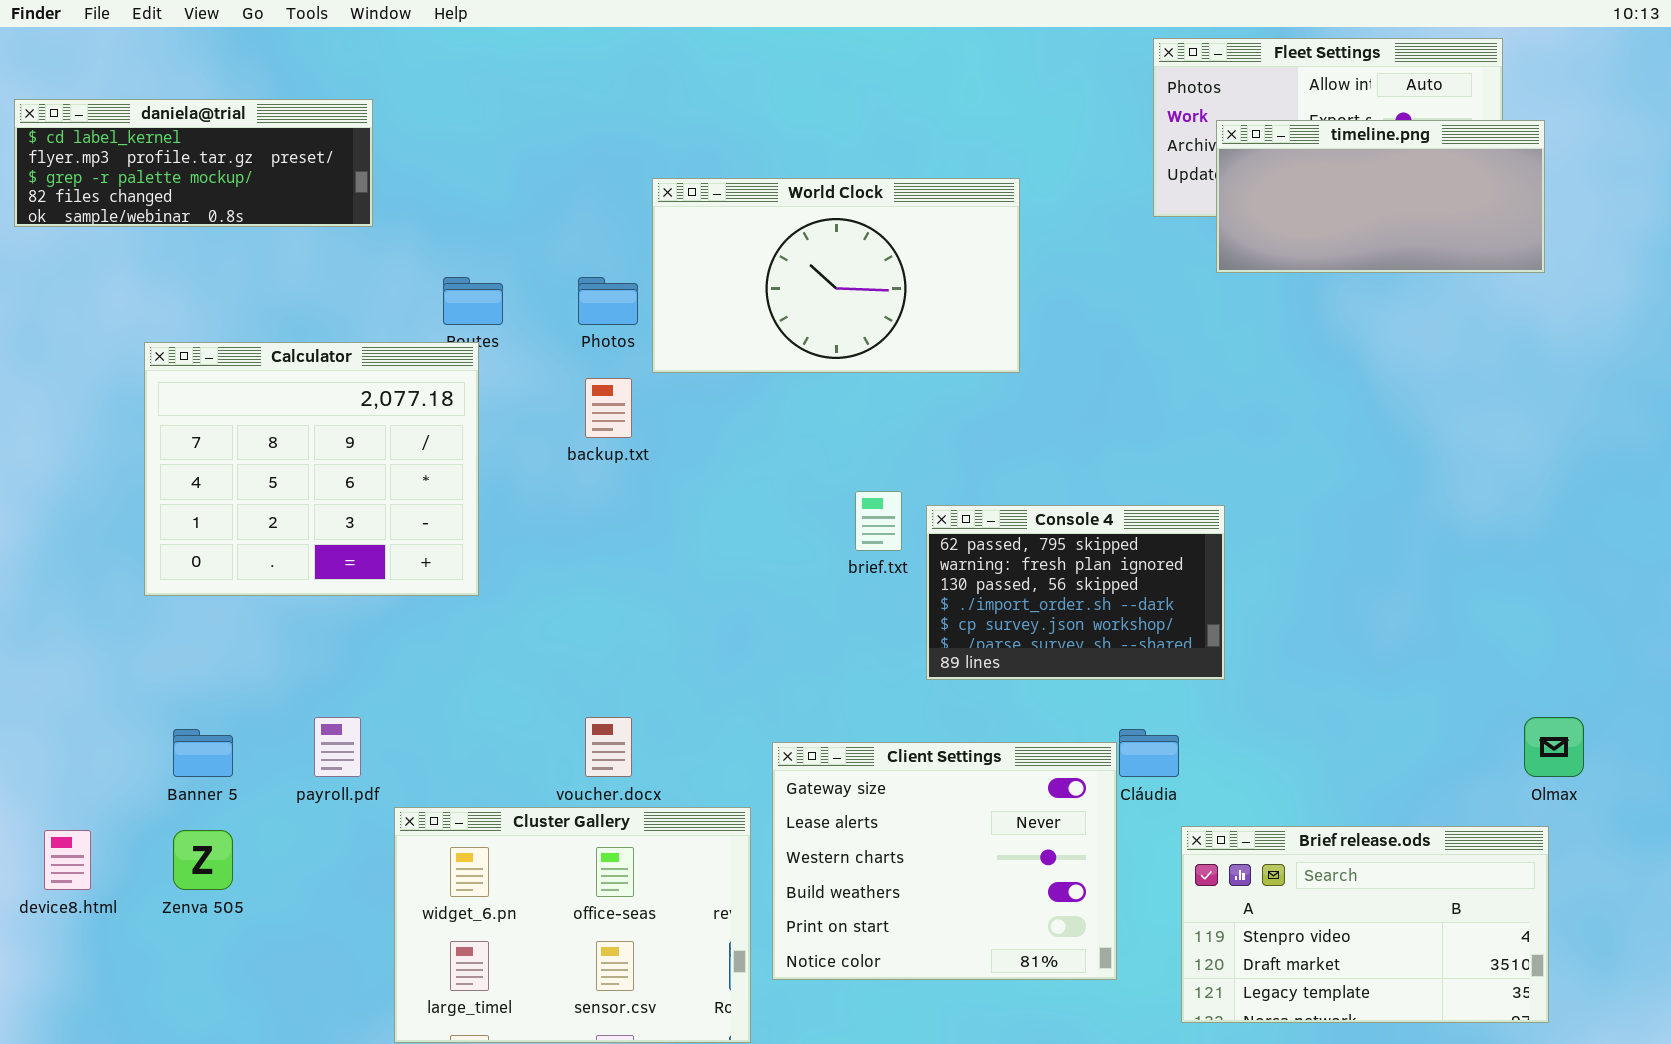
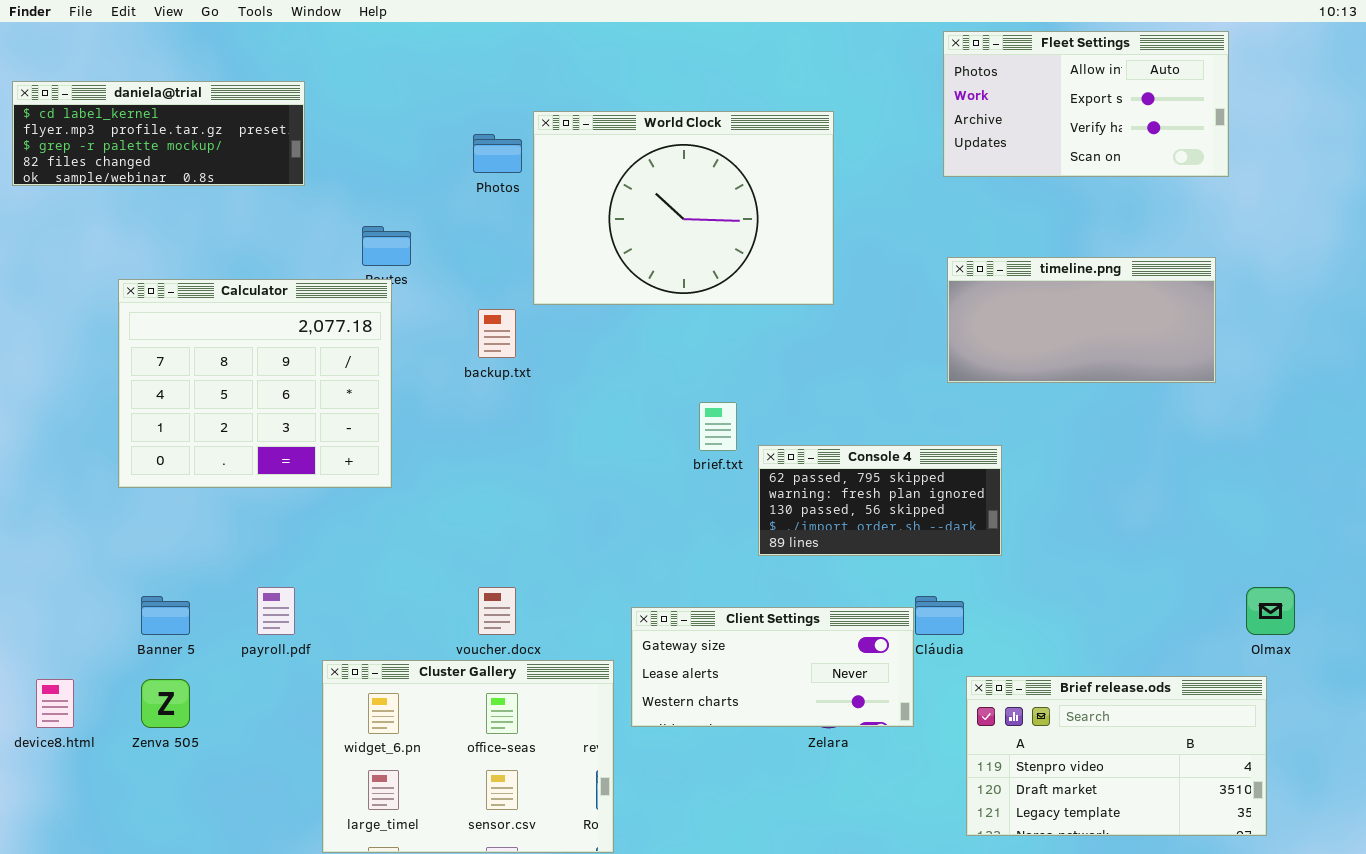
timeline.png: [1216,120,1545,273] -> [947,257,1216,383], moved
World Clock: [652,178,1020,373] -> [533,111,834,305], resized
Photos: [578,277,638,325] -> [473,134,522,173], moved
Console 4: [926,505,1225,680] -> [758,445,1002,556], resized
Client Settings: [772,742,1117,980] -> [631,607,914,727], resized

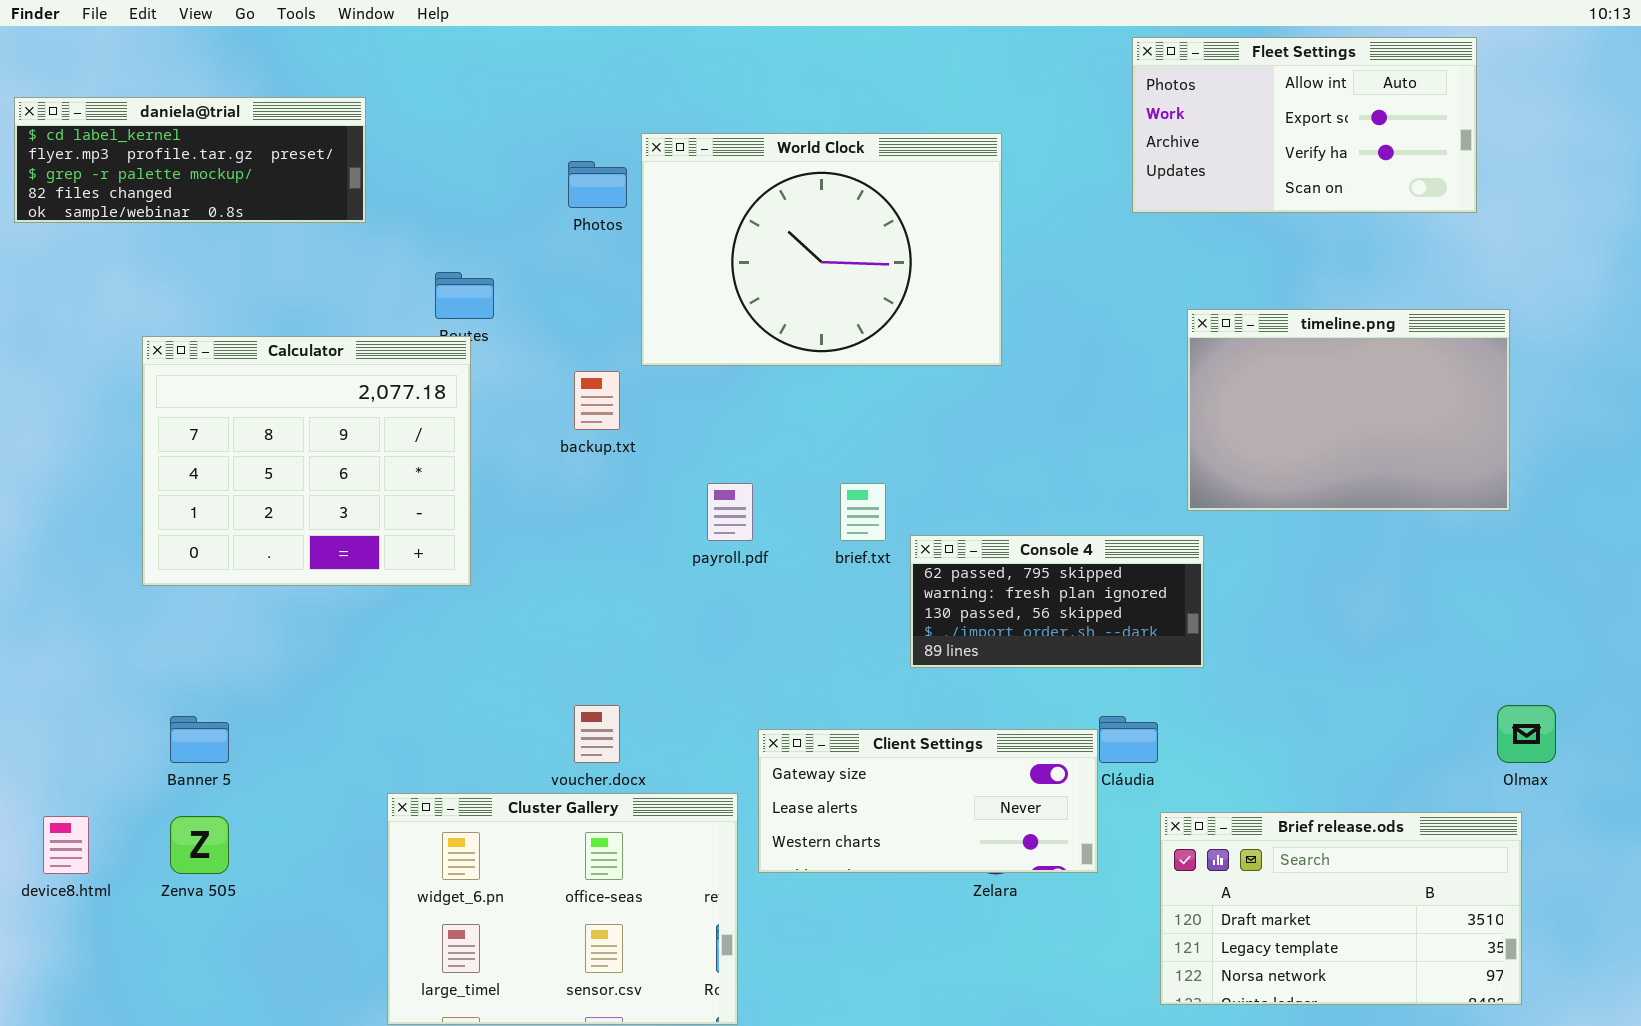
timeline.png: [947,257,1216,383] -> [1187,309,1510,511], moved, resized
payroll.pdf: [257,587,295,635] -> [707,483,753,541], moved
Brief release.ods: [966,676,1267,836] -> [1160,812,1522,1005], scrolled down 1 row

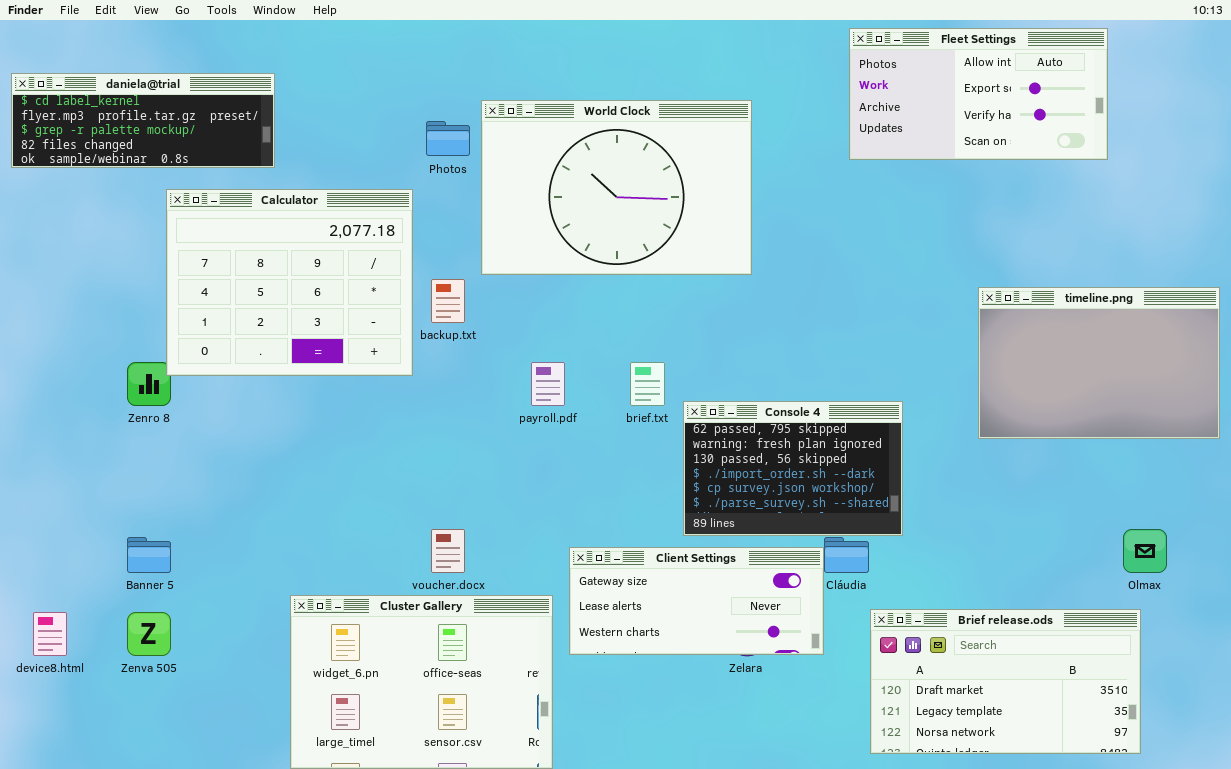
timeline.png: [1187,309,1510,511] -> [978,287,1220,439], moved
Calculator: [142,336,471,586] -> [166,189,413,376], moved
Console 4: [910,535,1204,668] -> [683,401,903,536], resized

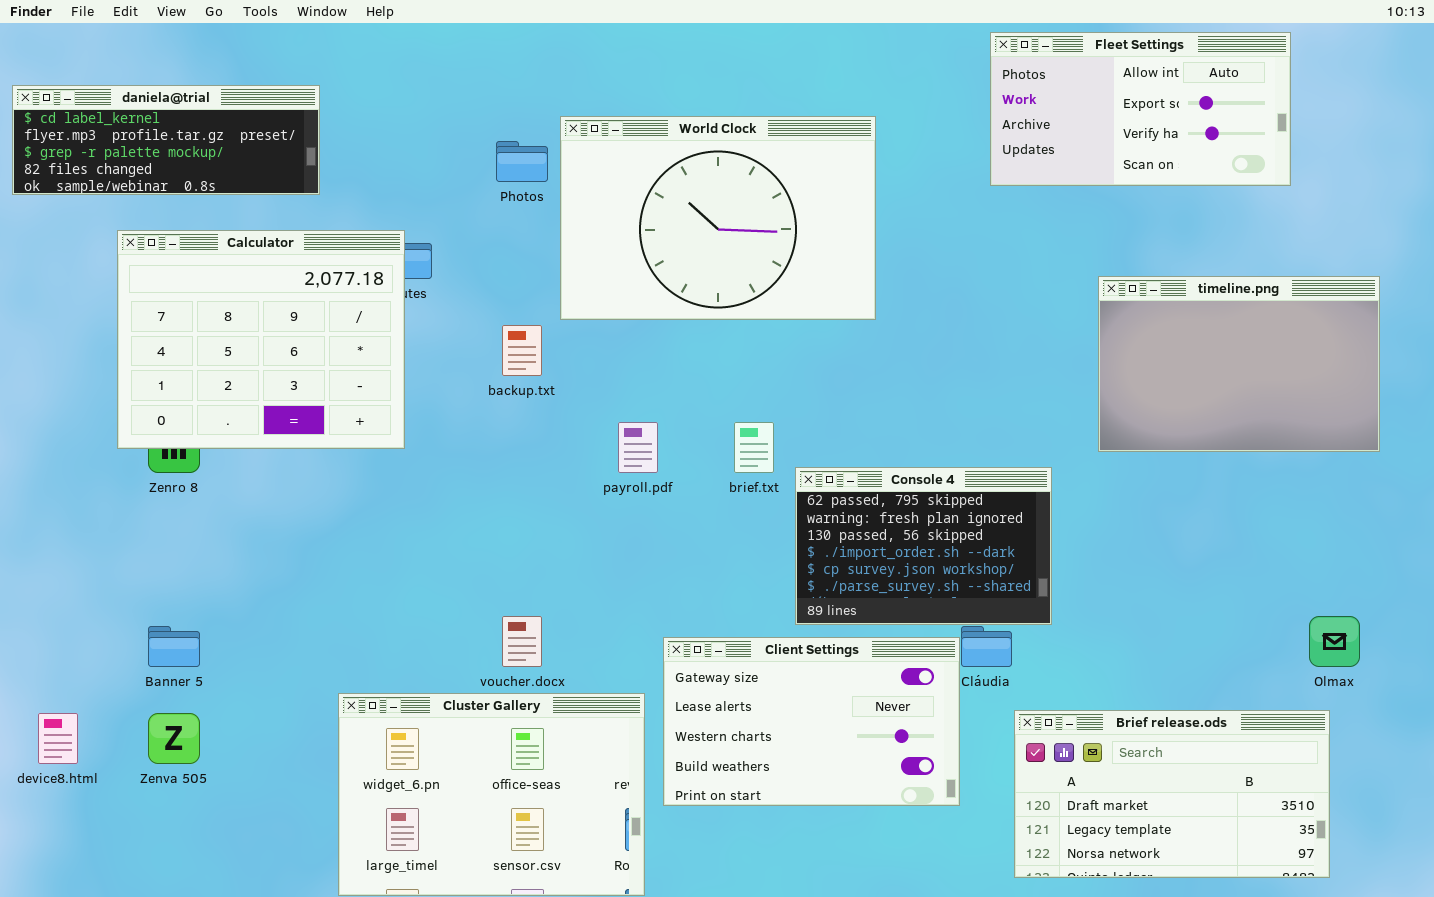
Calculator: [166,189,413,376] -> [117,230,405,449], moved
timeline.png: [978,287,1220,439] -> [1098,276,1380,452], moved
Client Settings: [569,547,824,655] -> [663,637,960,806], resized

